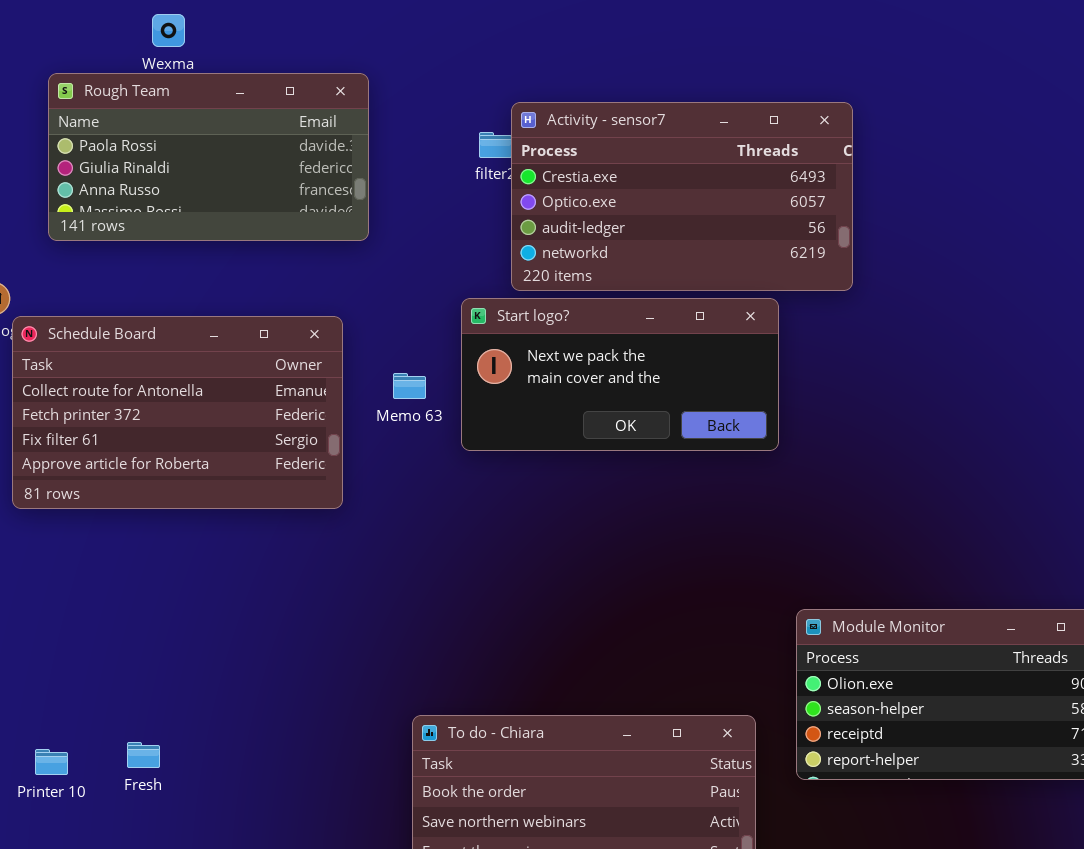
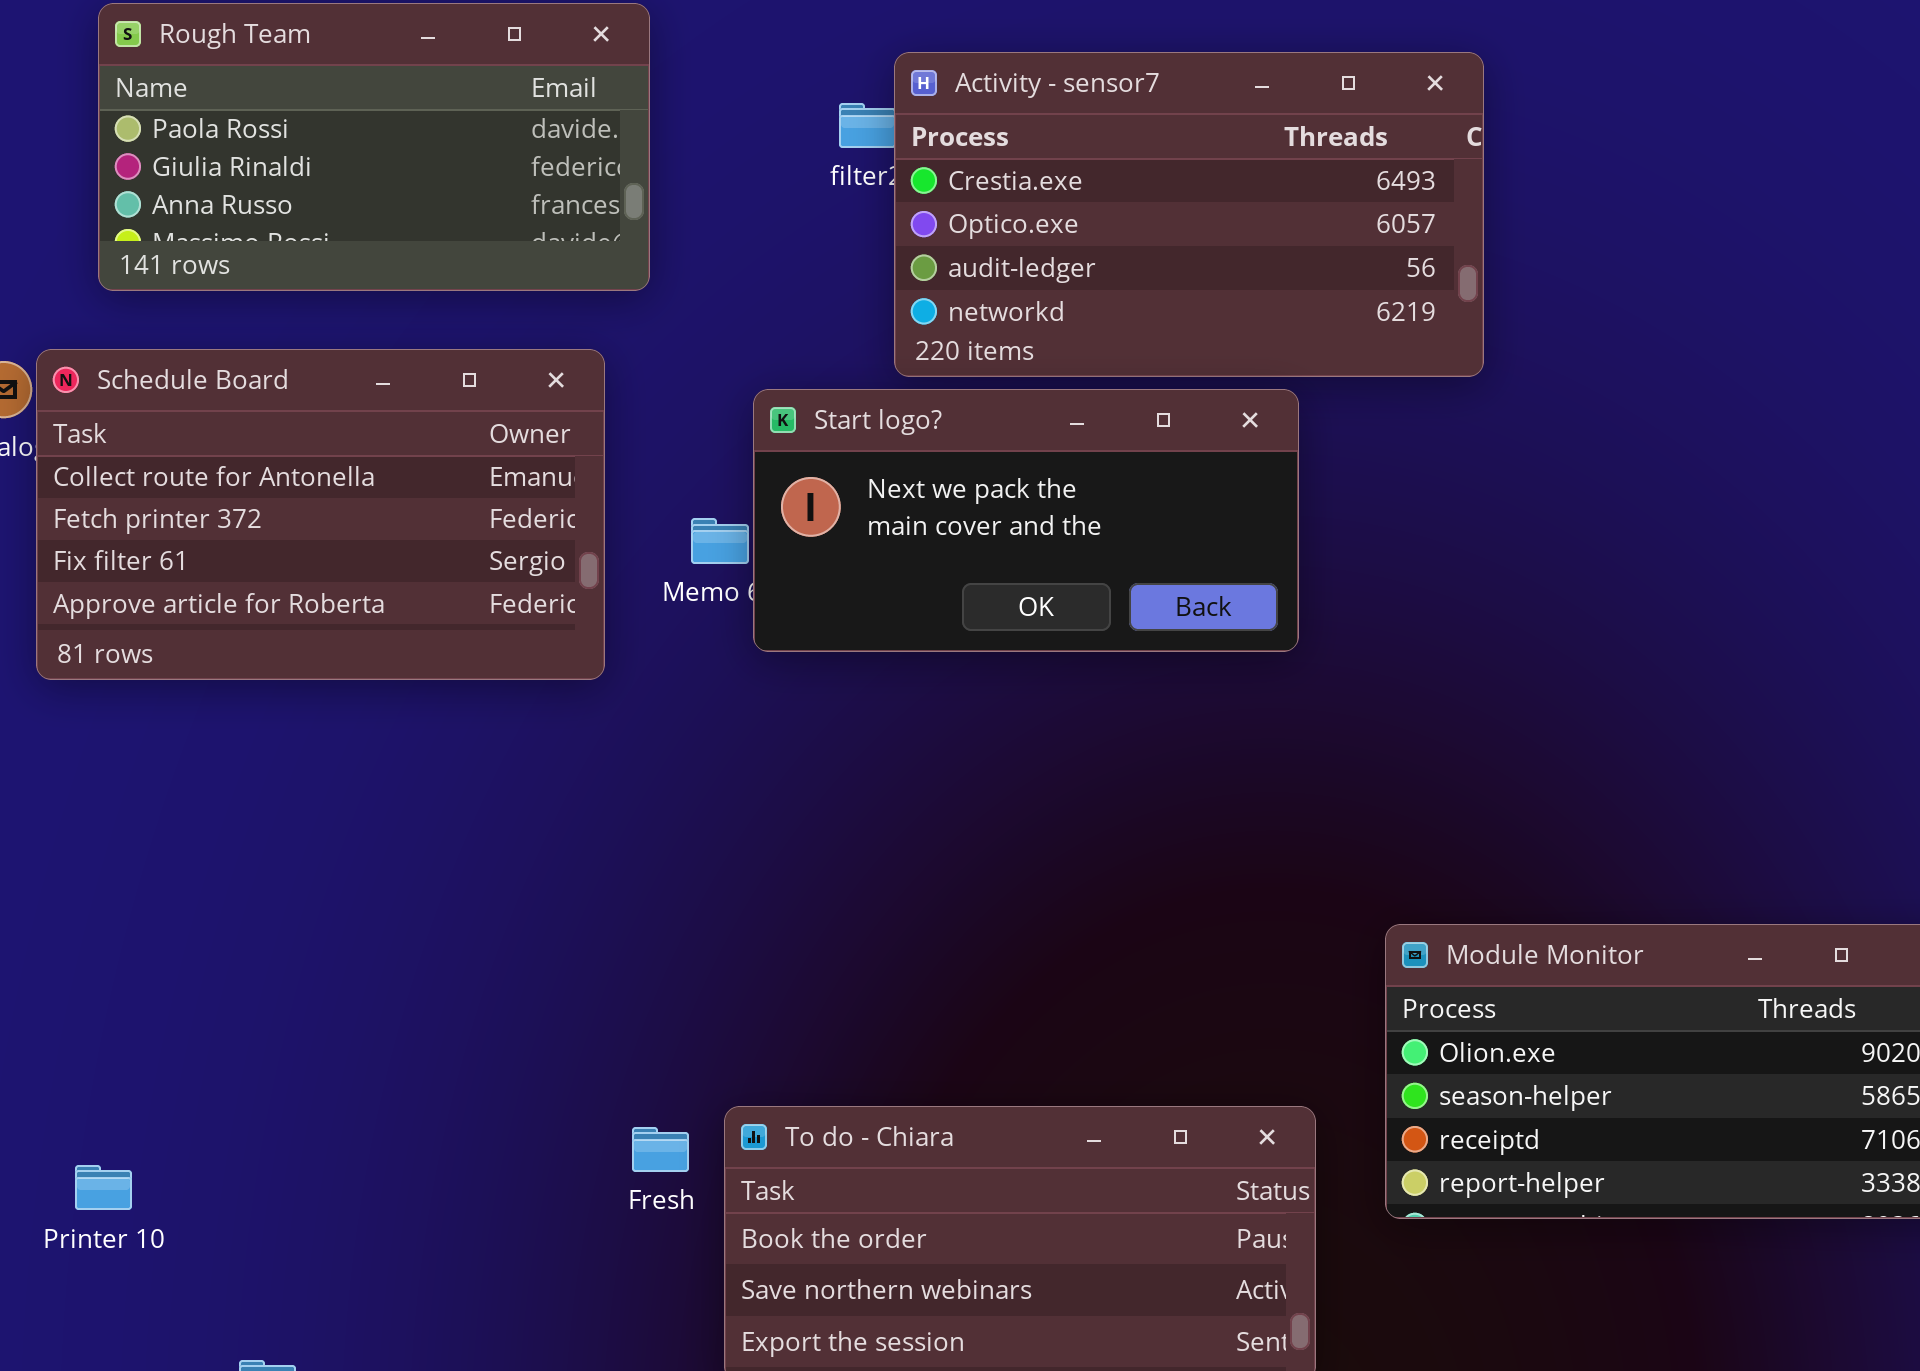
Start logo?: [461,298,779,451] -> [753,389,1299,652], moved
Schedule Board: [12,316,343,509] -> [36,349,605,680], moved
Fresh: [127,742,160,768] -> [632,1127,689,1172], moved

